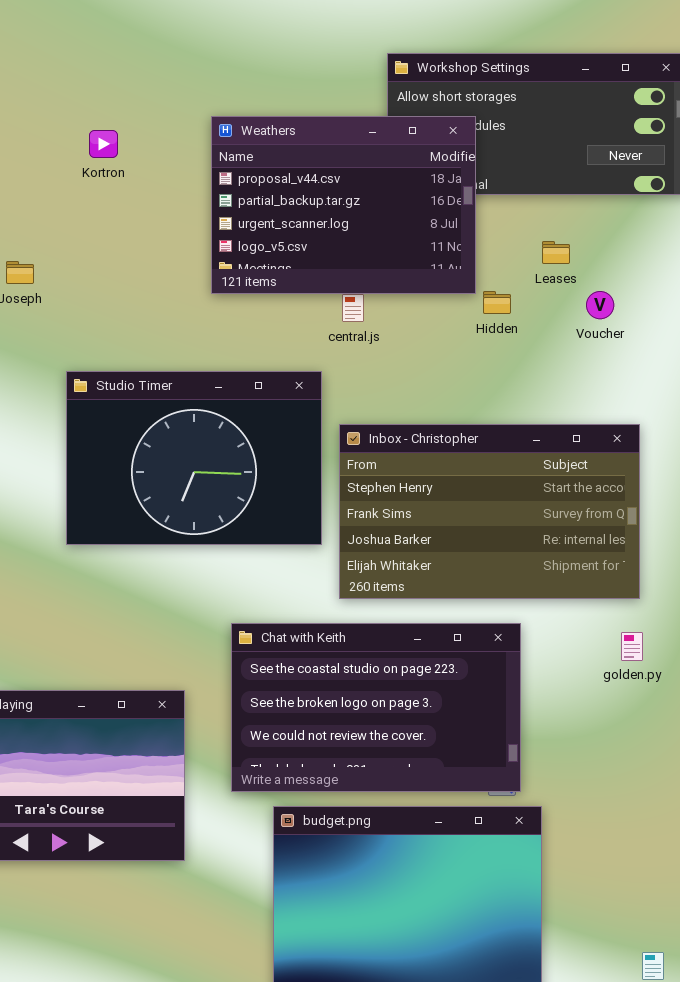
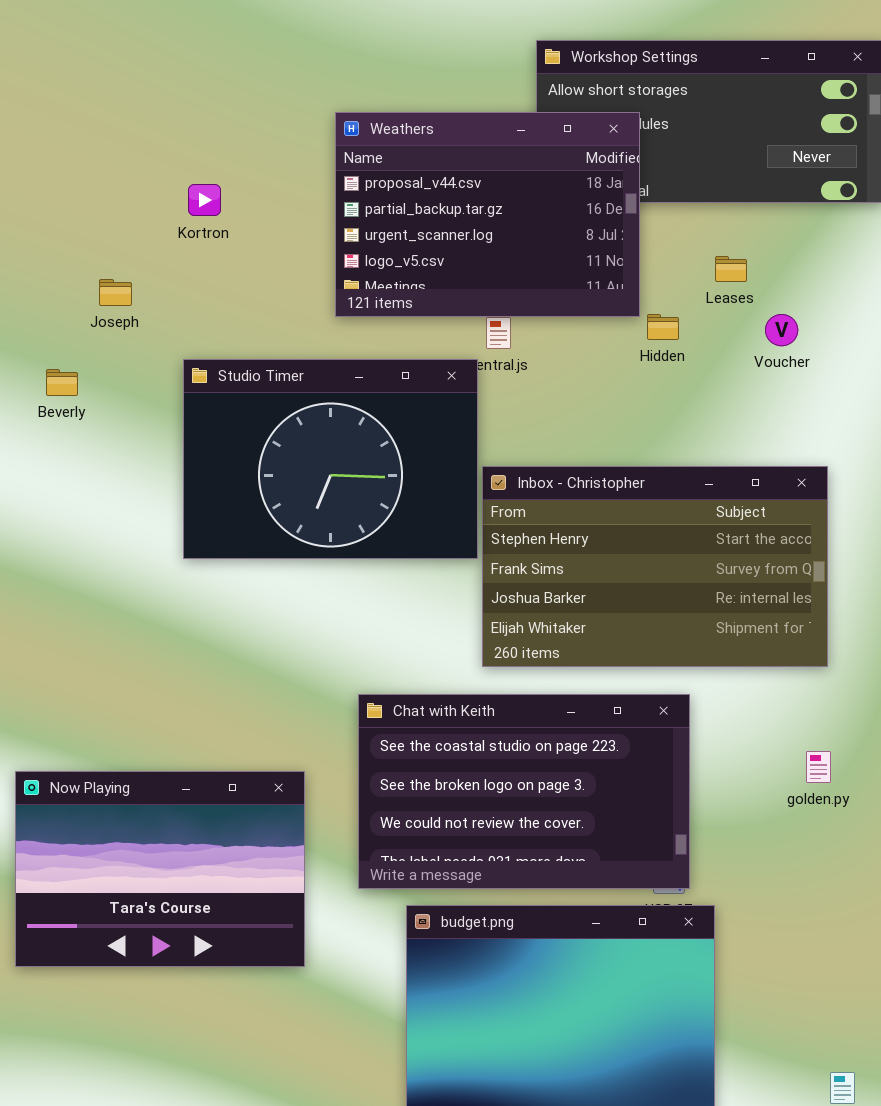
Kortron: [89,130,118,158] -> [188,184,221,216], moved
Studio Timer: [66,371,322,545] -> [183,359,478,559], moved
golden.py: [621,632,643,661] -> [806,751,831,783], moved

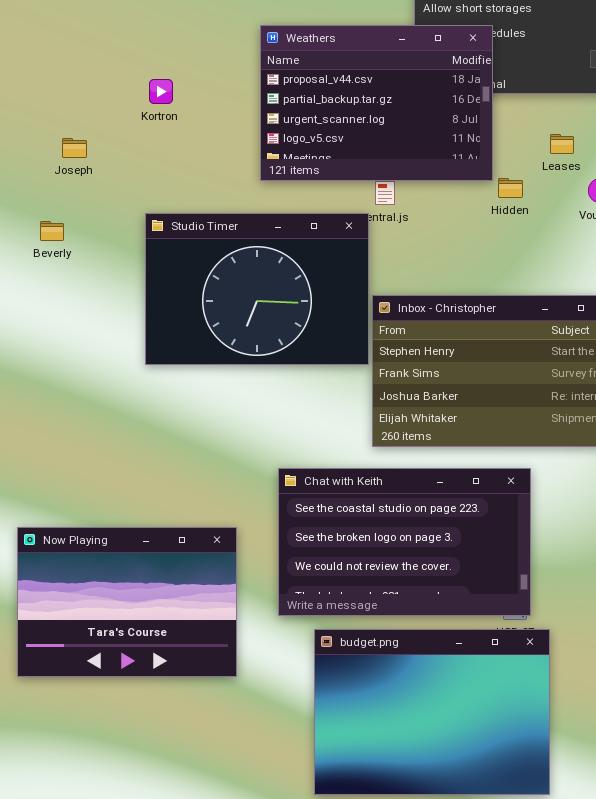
Joseph: [99,279,132,306] -> [62,138,87,158], moved

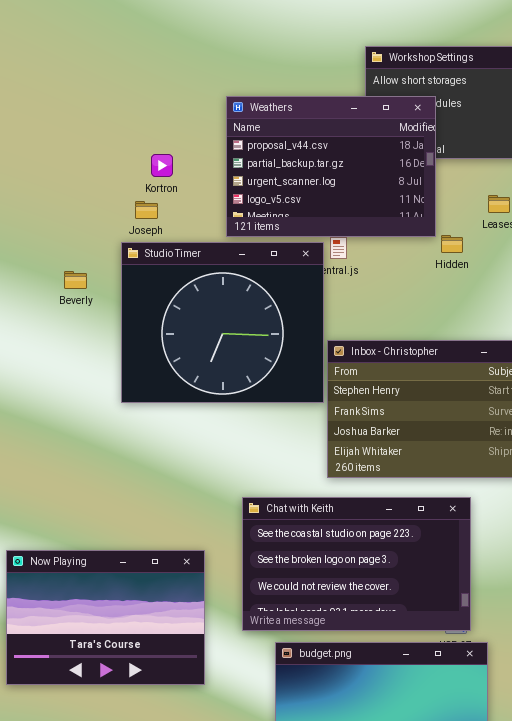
Kortron: [149,79,173,104] -> [151,154,173,177], moved
Joseph: [62,138,87,158] -> [135,201,158,219], moved
Studio Timer: [145,213,369,365] -> [121,242,324,403], resized
Beverly: [40,221,64,241] -> [64,271,87,289], moved

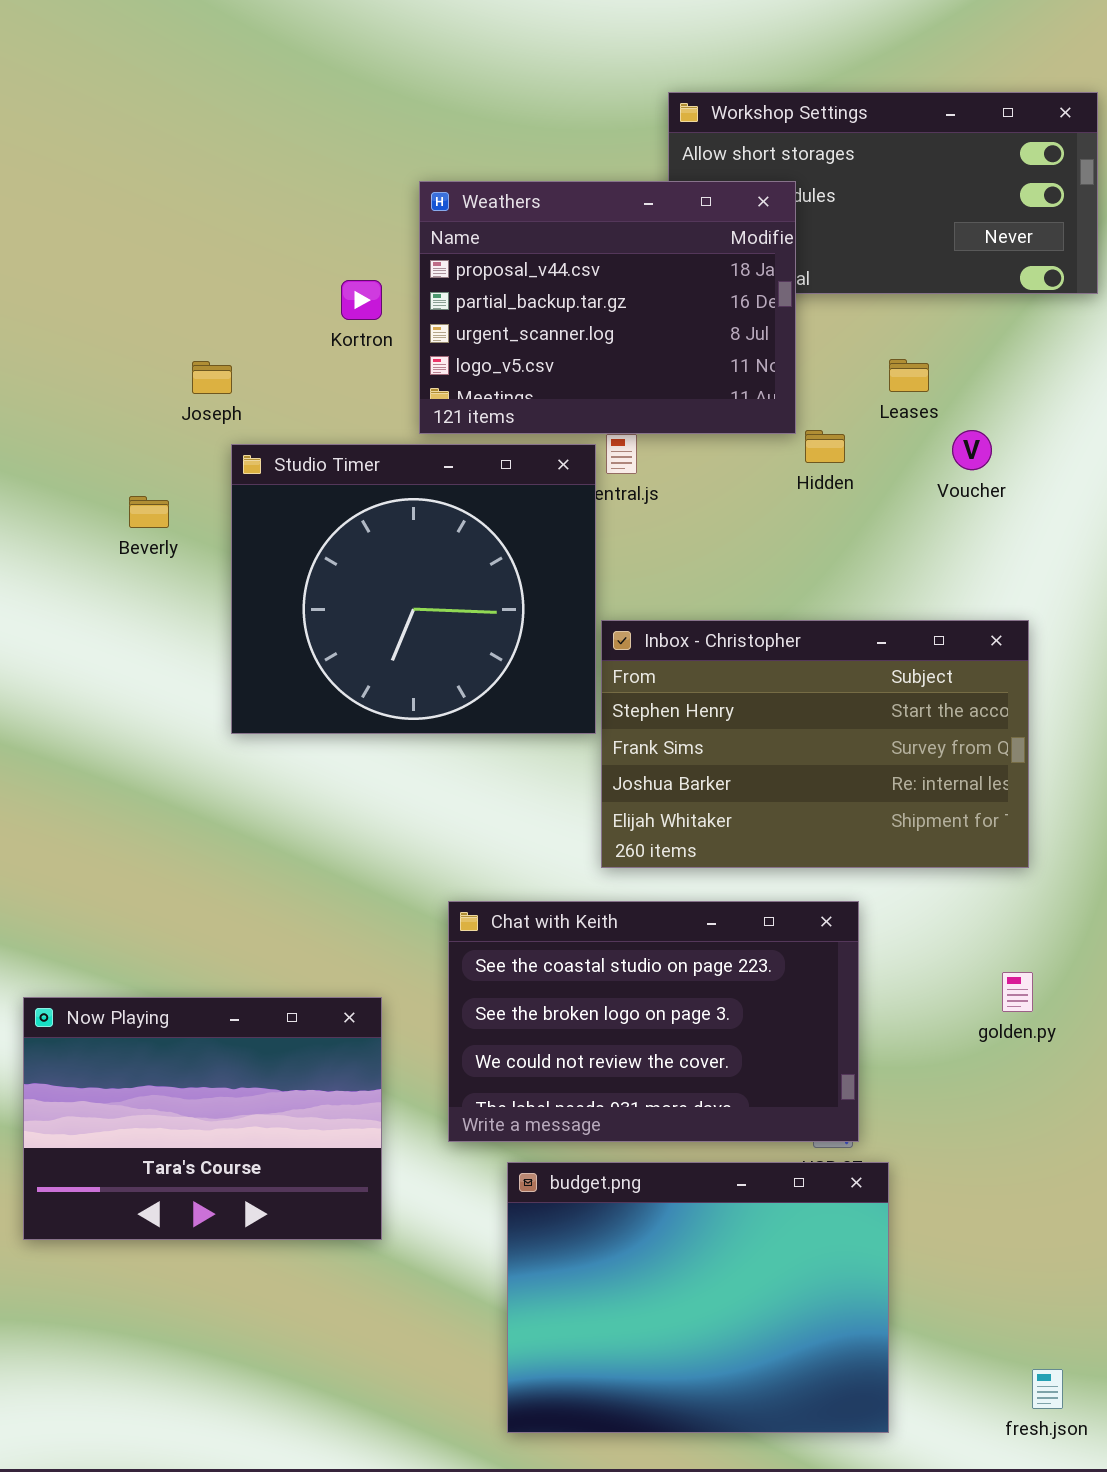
Kortron: [151,154,173,177] -> [341,280,382,320], moved
Joseph: [135,201,158,219] -> [192,361,232,394], moved

